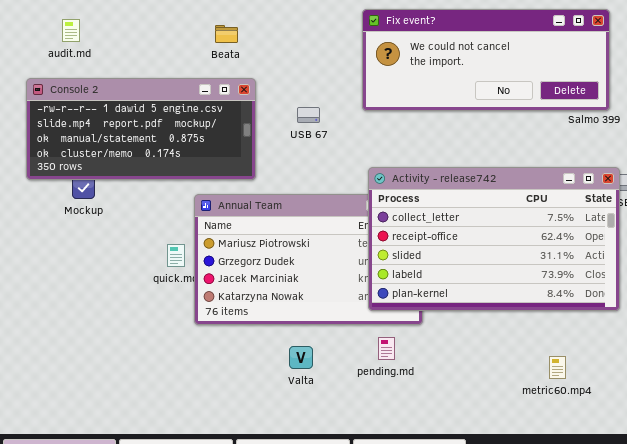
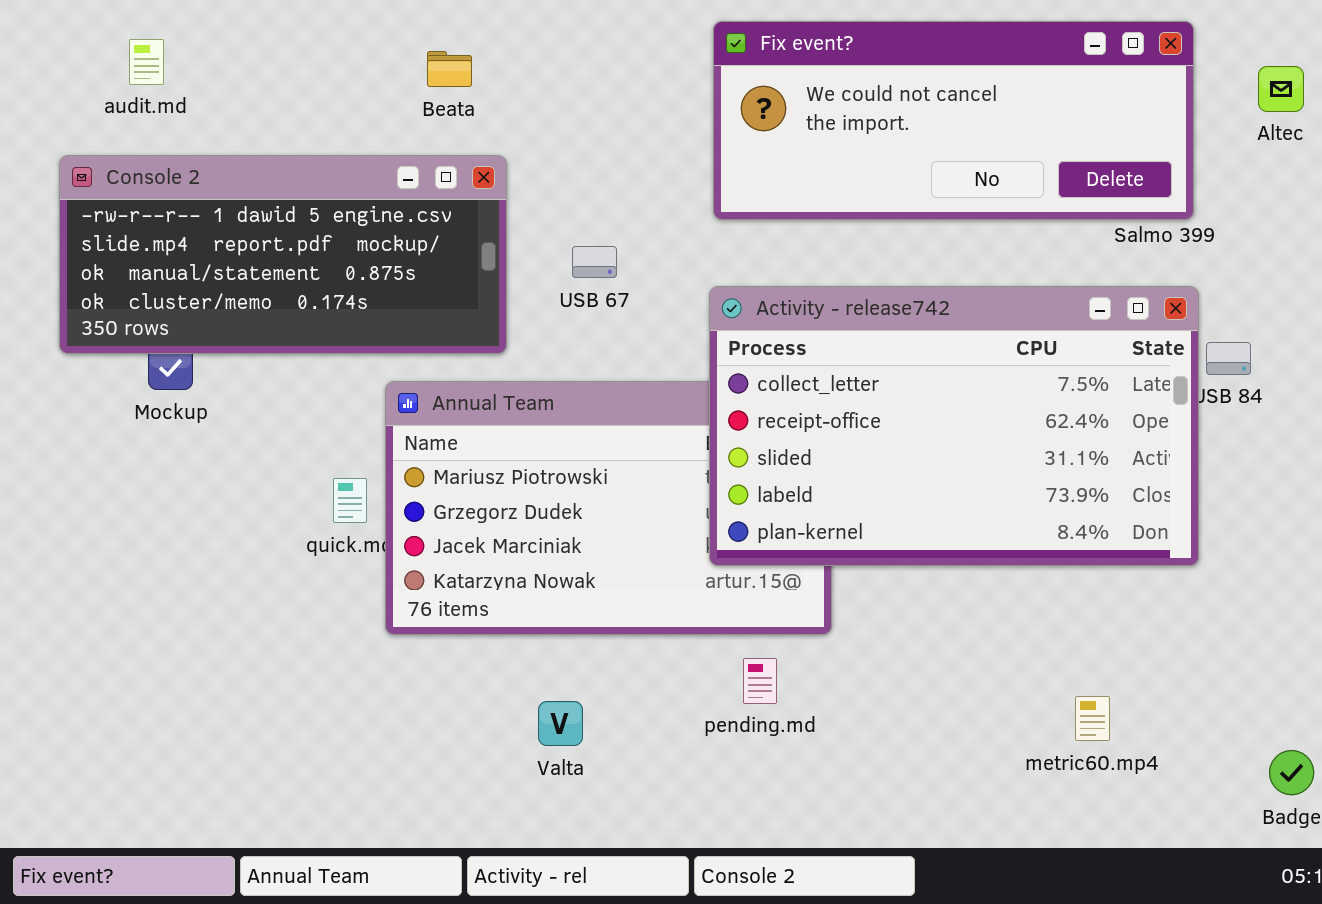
USB 67: [297,107,320,123] -> [572,246,617,278], moved
Activity - release742: [368,167,620,311] -> [709,286,1199,566], moved
Valta: [289,346,313,369] -> [538,701,583,746], moved

